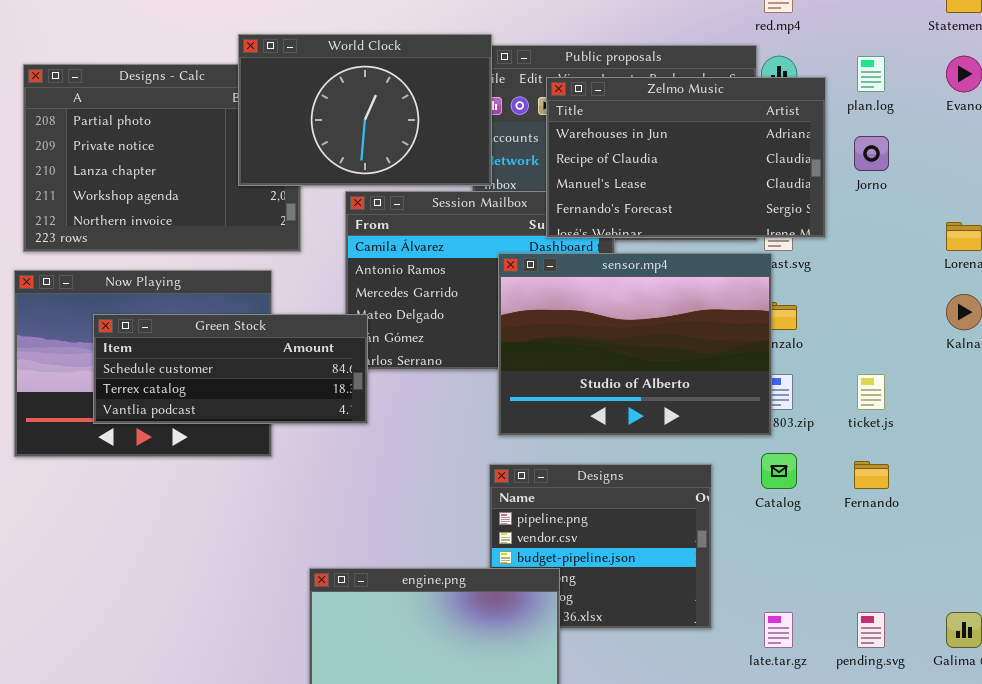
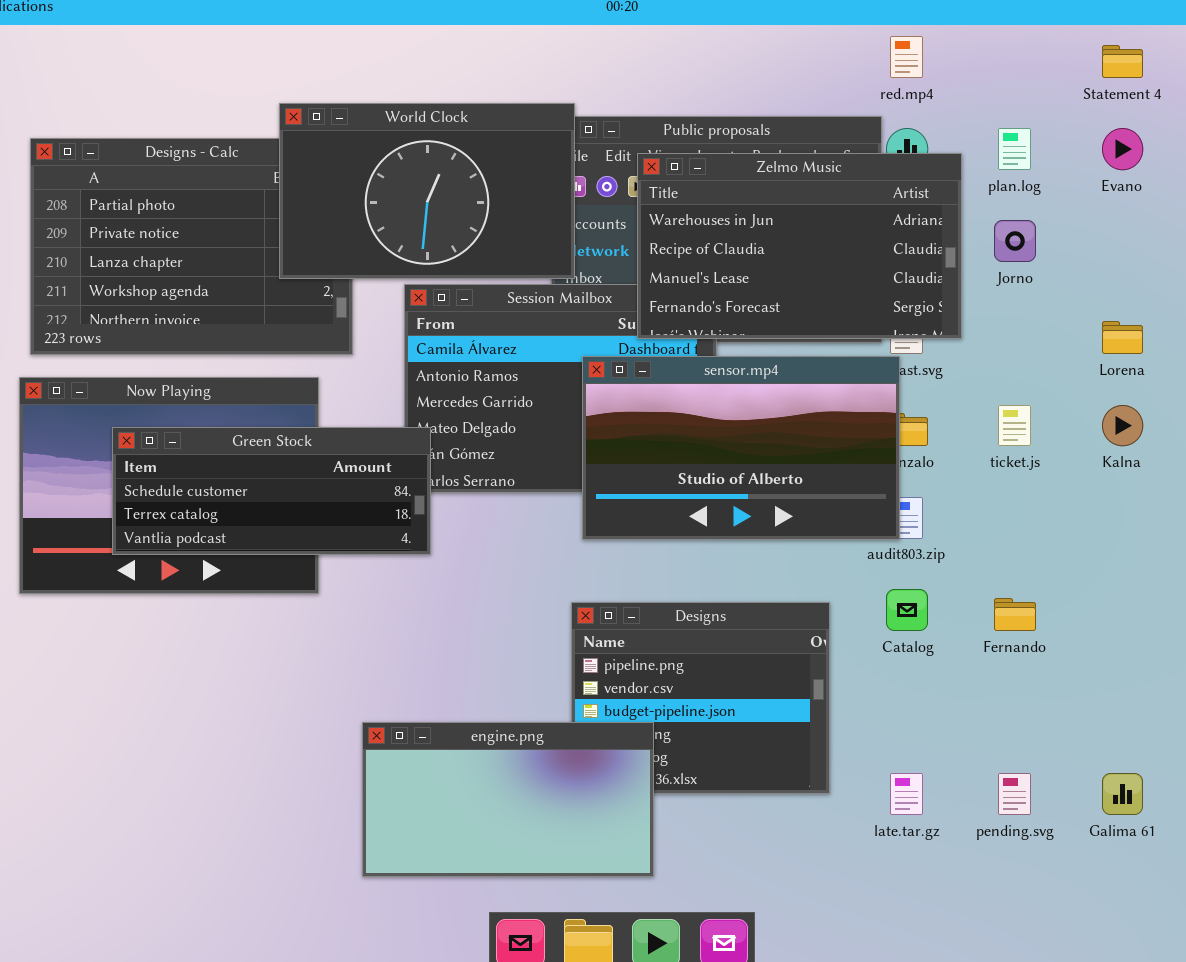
sensor.mp4: [498,253,772,436] -> [582,356,900,540], resized
ticket.js: [857,374,885,410] -> [998,405,1031,446], moved

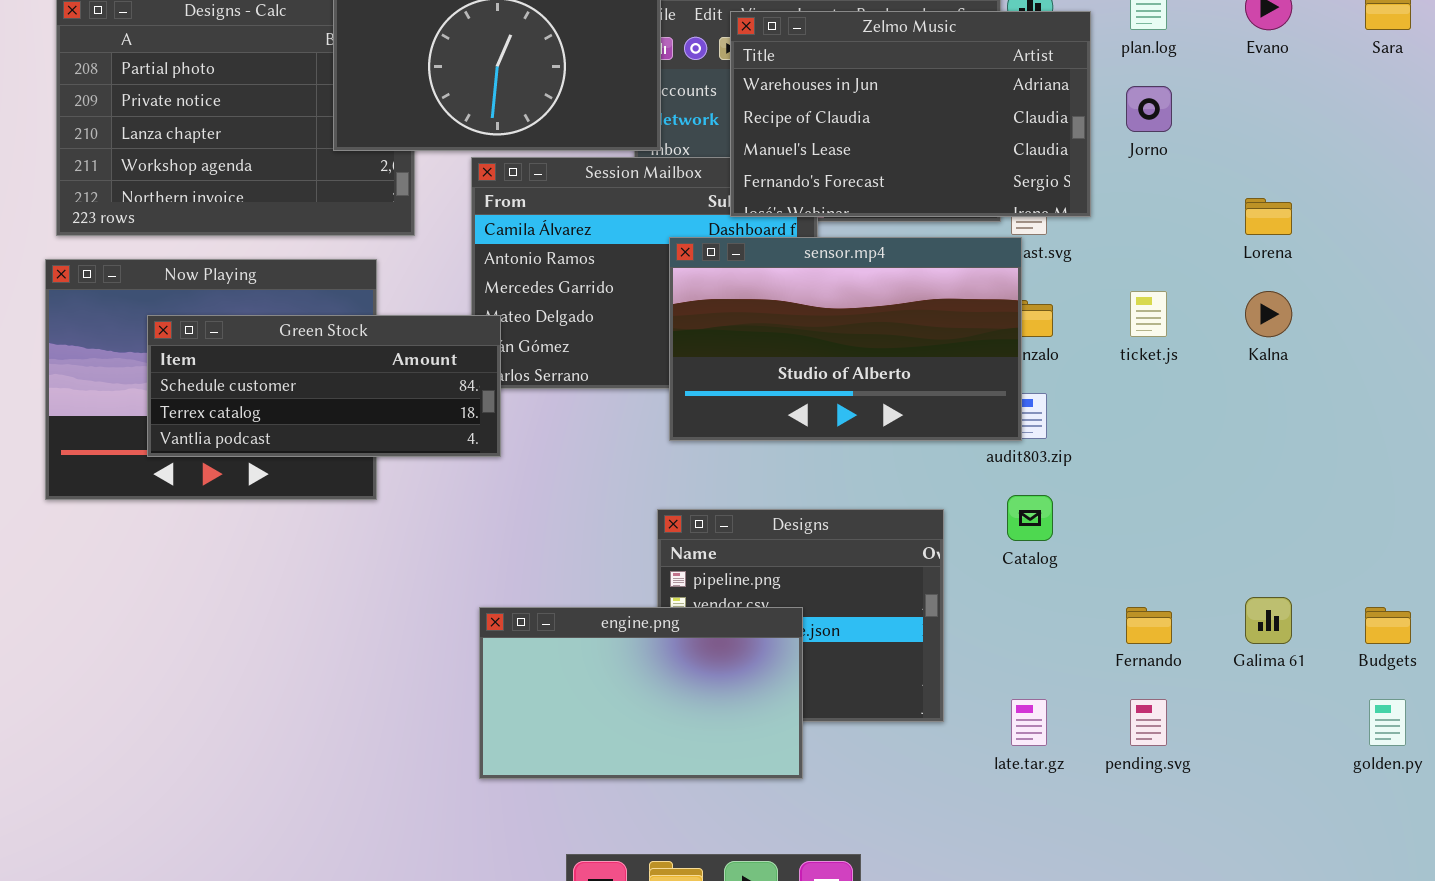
Fernando: [994,598,1036,631] -> [1126,607,1172,644], moved
engine.png: [362,722,654,877] -> [479,607,803,779], moved
Galima 61: [1102,773,1143,815] -> [1245,597,1292,644], moved

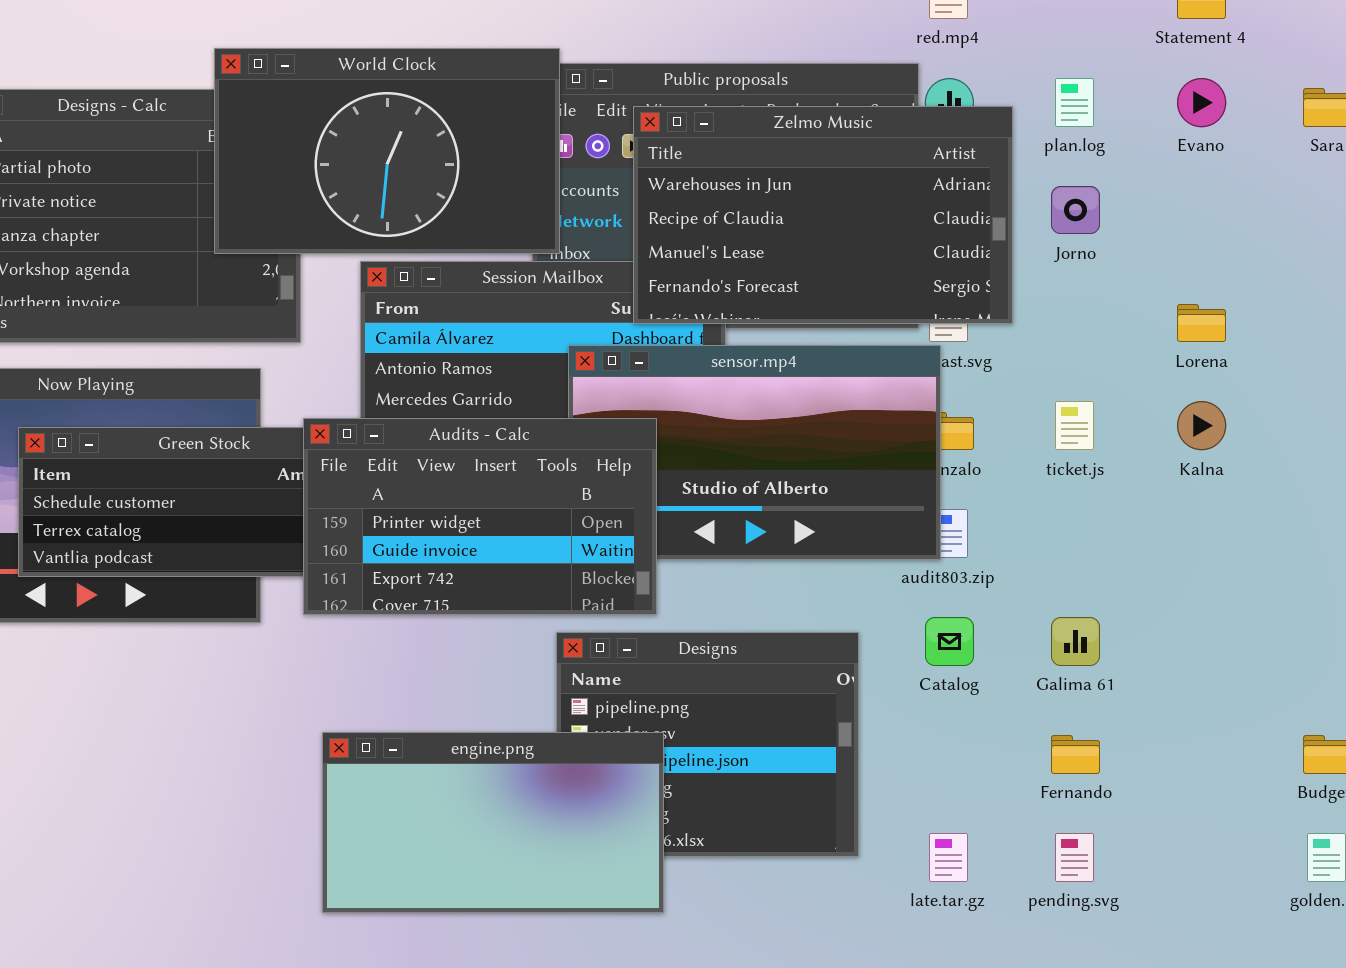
Audits - Calc: none -> [303,418,657,615], opened
Galima 61: [1245,597,1292,644] -> [1051,617,1100,666], moved
engine.png: [479,607,803,779] -> [322,732,664,913], moved

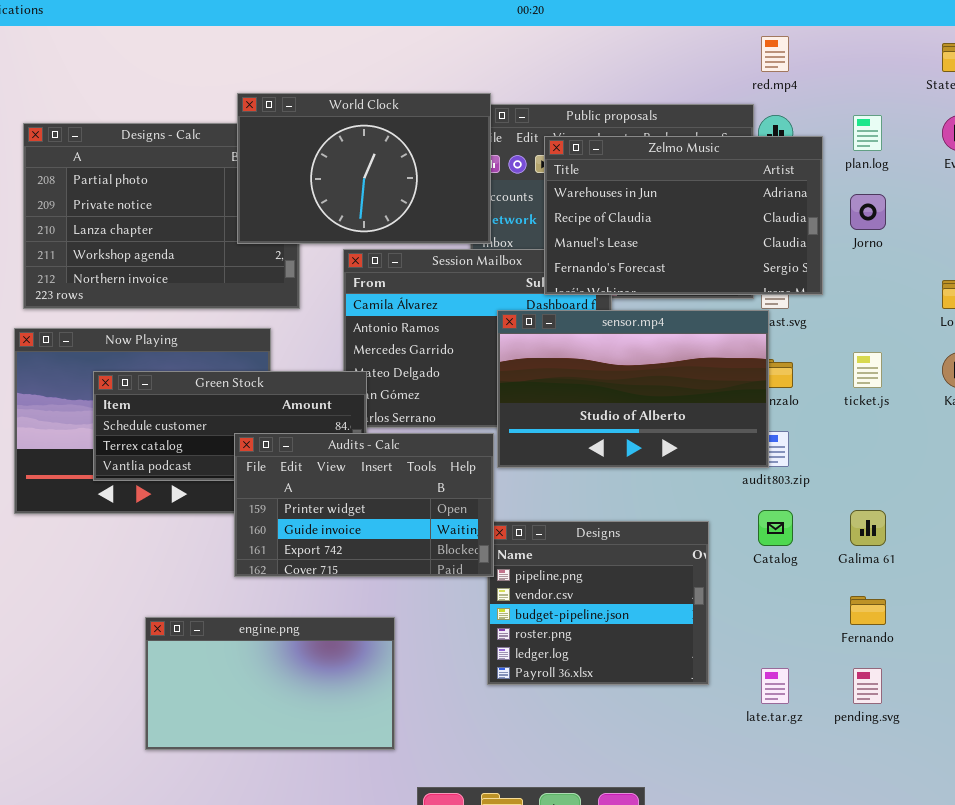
Audits - Calc: [303,418,657,615] -> [234,433,494,577], moved
engine.png: [322,732,664,913] -> [145,617,395,750], moved

